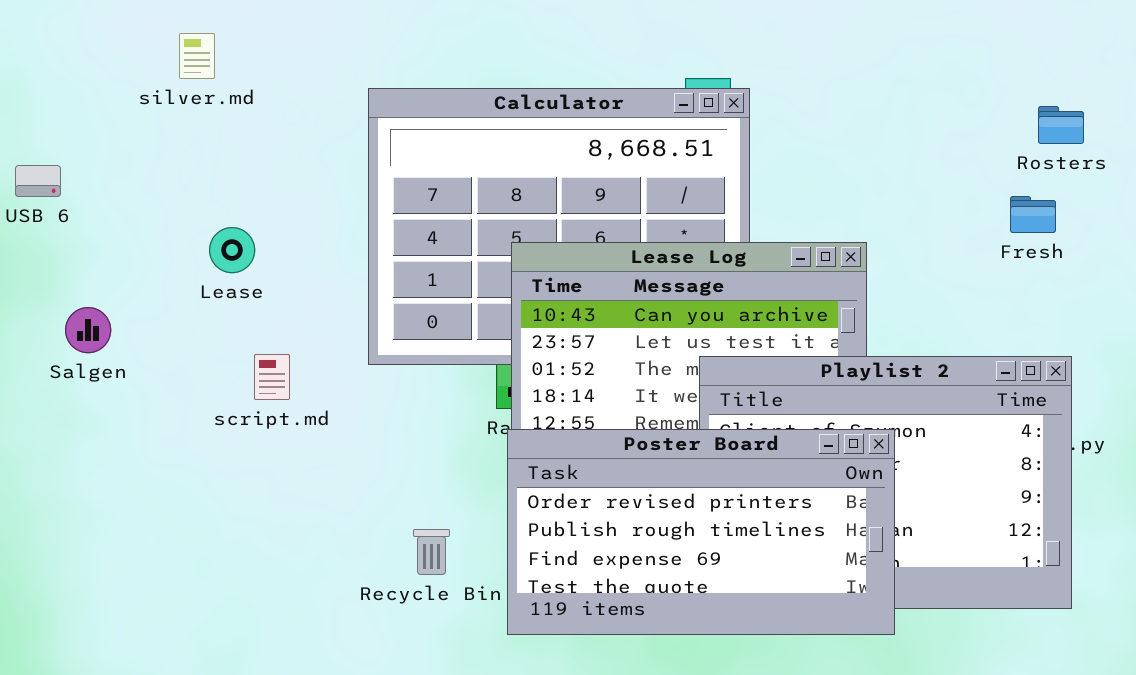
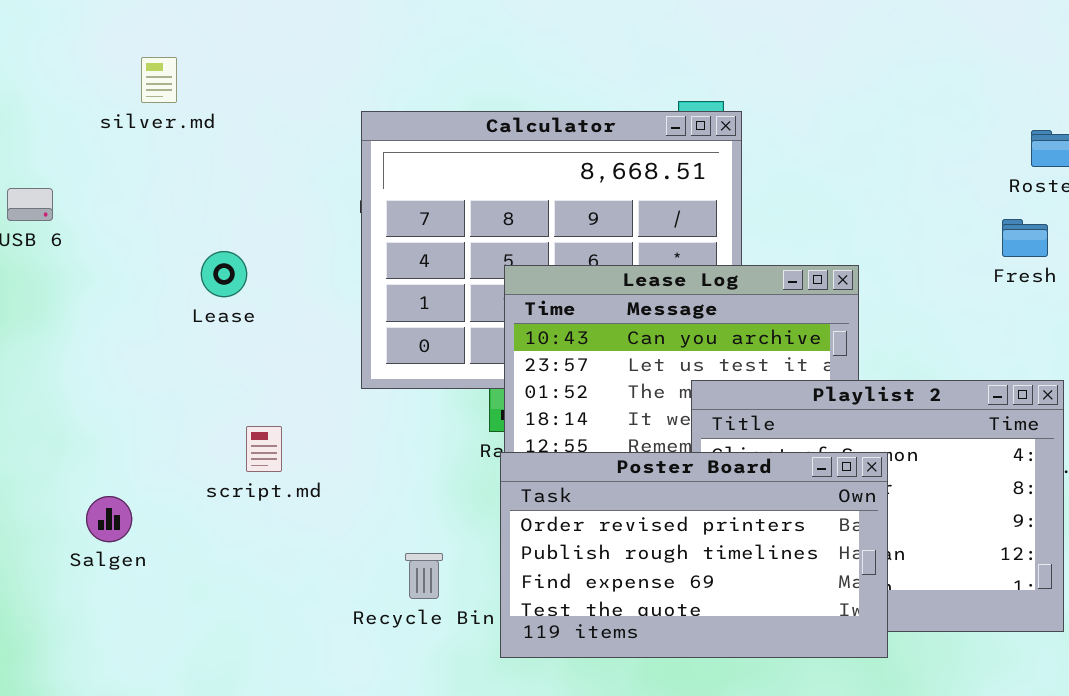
silver.md: [179,33,215,79] -> [141,57,177,103], moved
Salgen: [65,307,111,353] -> [86,496,132,542], moved
script.md: [254,354,290,400] -> [246,426,282,472], moved

